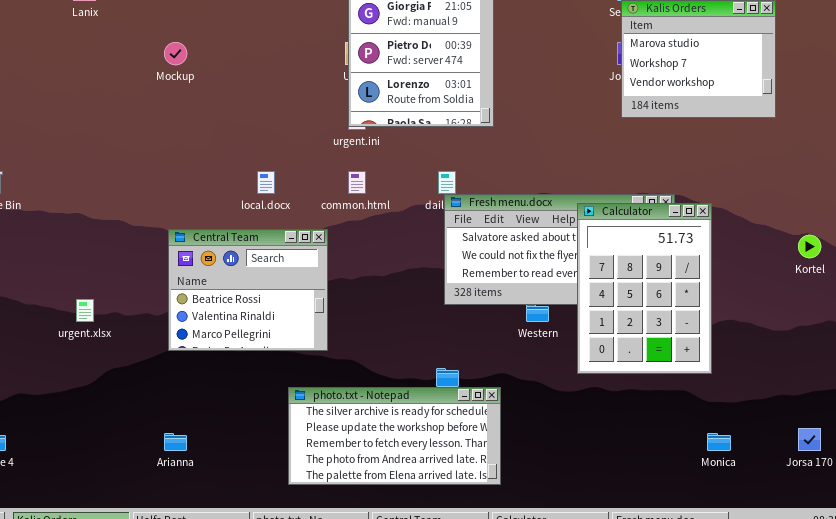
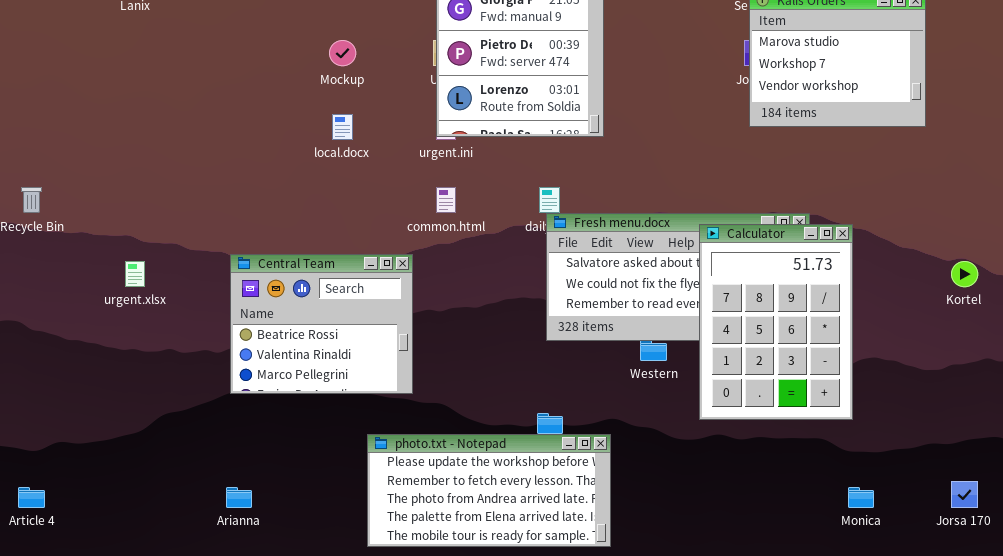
Mockup: [164,42,187,65] -> [329,40,356,66], moved
local.docx: [257,171,275,194] -> [332,114,353,140], moved
urgent.xlsx: [76,299,94,322] -> [125,261,145,287], moved
photo.txt - Notepad: [288,387,501,485] -> [367,434,611,547], scrolled down 1 row

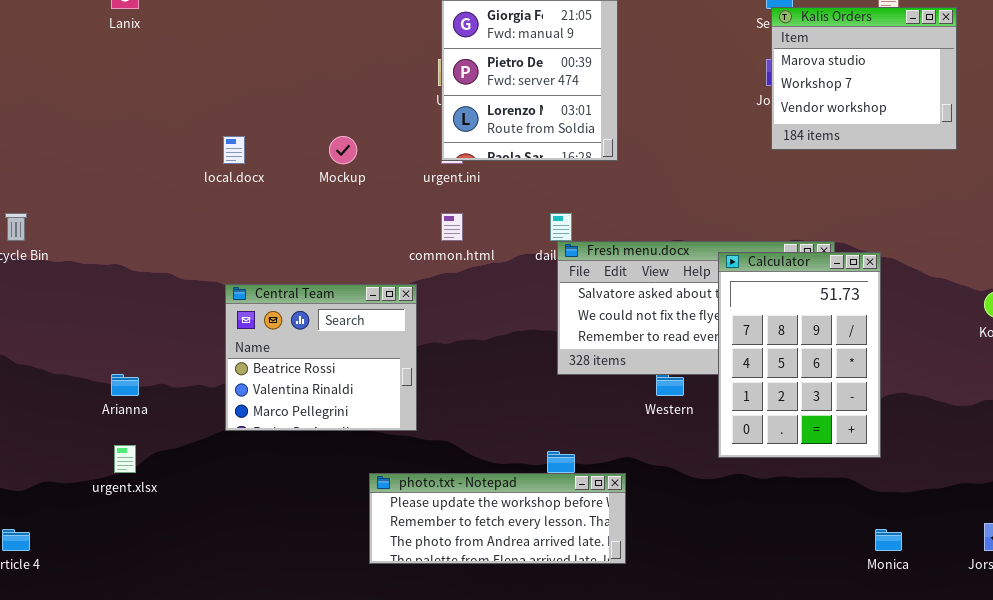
Mockup: [329,40,356,66] -> [329,136,357,164], moved
local.docx: [332,114,353,140] -> [223,136,245,164], moved
urgent.xlsx: [125,261,145,287] -> [114,445,136,473], moved
photo.txt - Notepad: [367,434,611,547] -> [369,473,626,564], resized
Arianna: [226,487,252,508] -> [111,374,139,396], moved

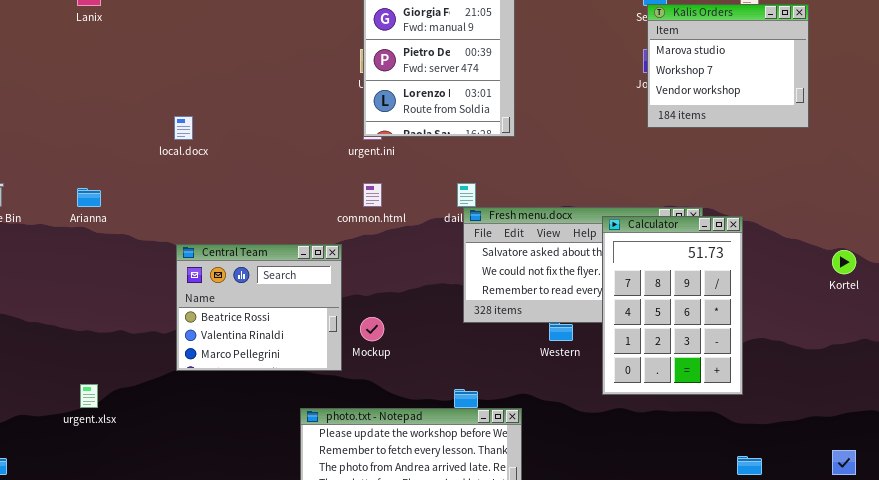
Mockup: [329,136,357,164] -> [360,317,384,341], moved
Arianna: [111,374,139,396] -> [77,188,101,207], moved

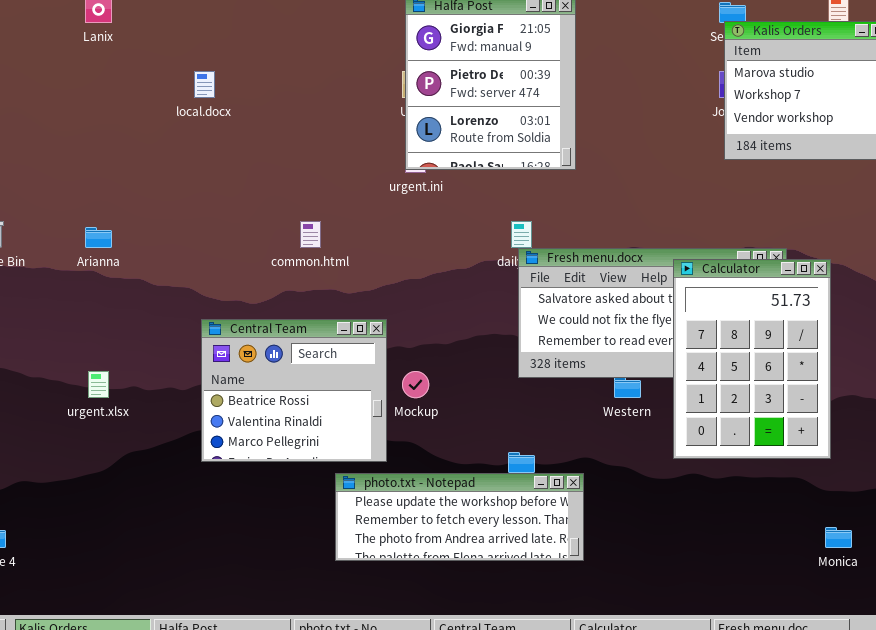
local.docx: [174,116,193,140] -> [194,71,215,98], moved
common.html: [363,183,382,207] -> [300,221,321,248], moved
Central Team: [176,244,342,371] -> [201,319,387,462], moved
urgent.xlsx: [80,384,98,408] -> [88,371,109,398], moved

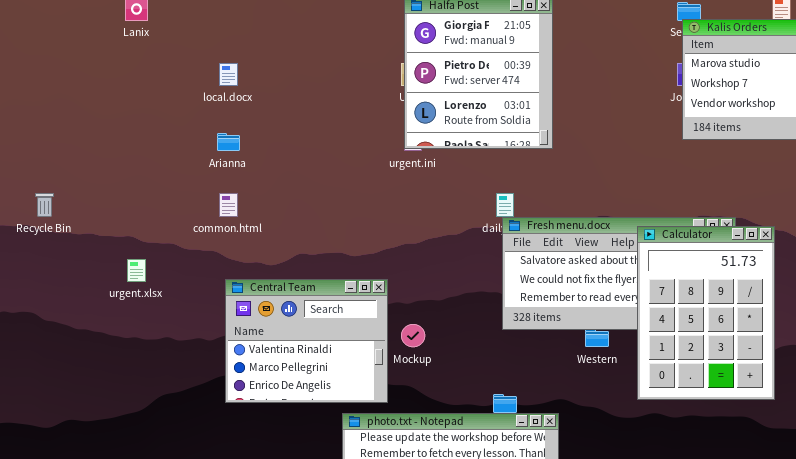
common.html: [300,221,321,248] -> [219,193,238,217], moved
Arianna: [85,227,112,248] -> [217,133,240,151], moved
Central Team: [201,319,387,462] -> [225,279,388,403], scrolled down 1 row
urgent.xlsx: [88,371,109,398] -> [127,259,146,282], moved

